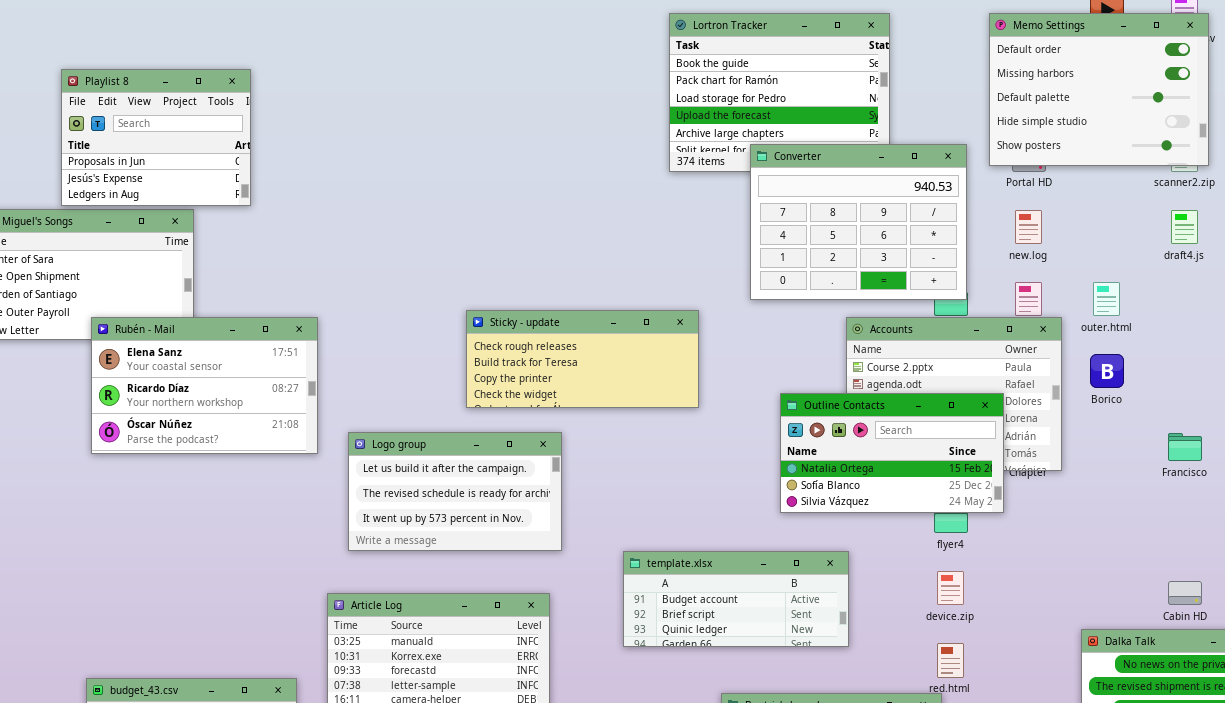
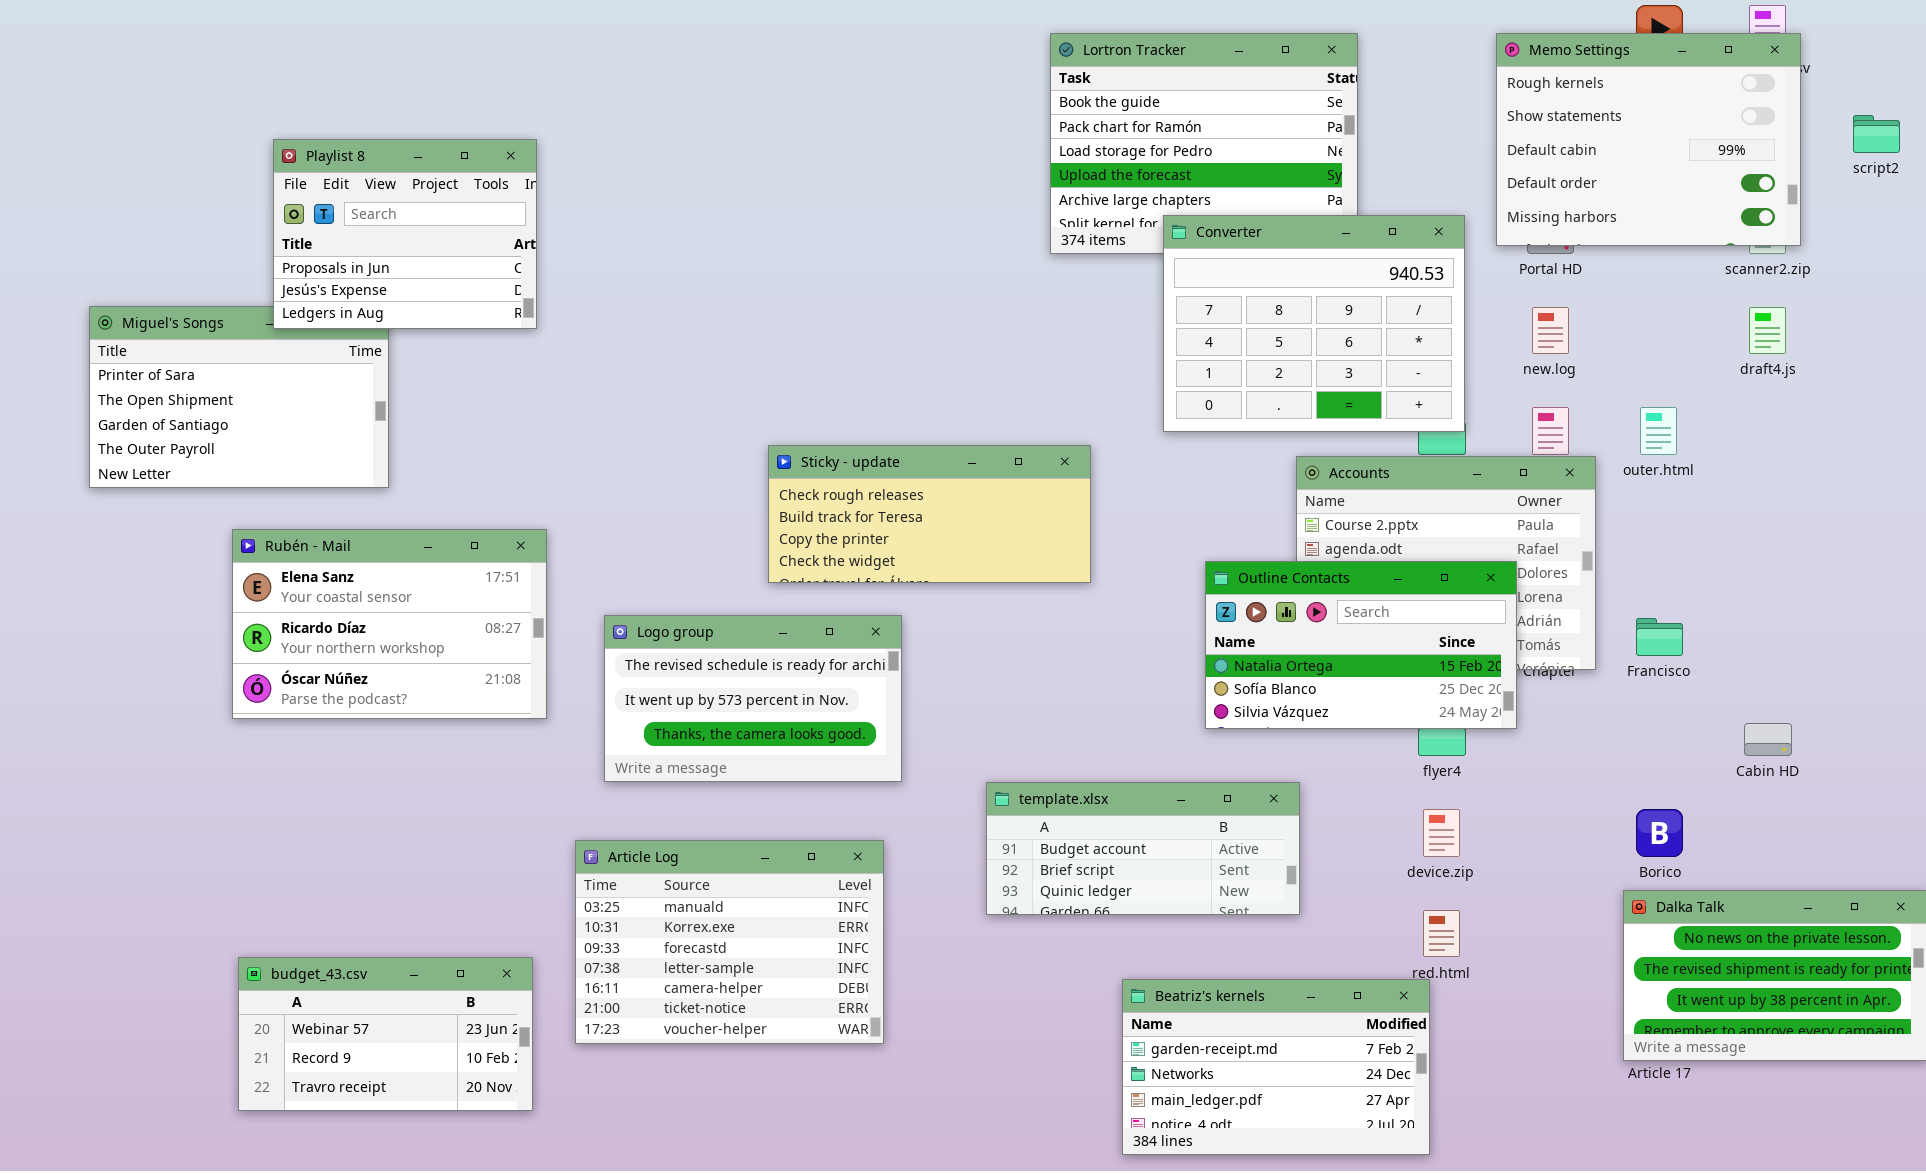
Memo Settings: [989,13,1209,166] -> [1496,33,1801,246], scrolled up 3 rows
Playlist 8: [61,69,251,206] -> [273,139,537,329], moved
Rubén - Mail: [91,317,318,454] -> [232,529,547,719], moved
Borico: [1090,354,1124,388] -> [1636,809,1683,857], moved
Logo group: [348,432,562,551] -> [604,615,902,782], scrolled down 1 row
Francisco: [1168,433,1202,461] -> [1636,618,1683,656], moved
Cabin HD: [1168,581,1202,605] -> [1744,723,1792,756], moved

